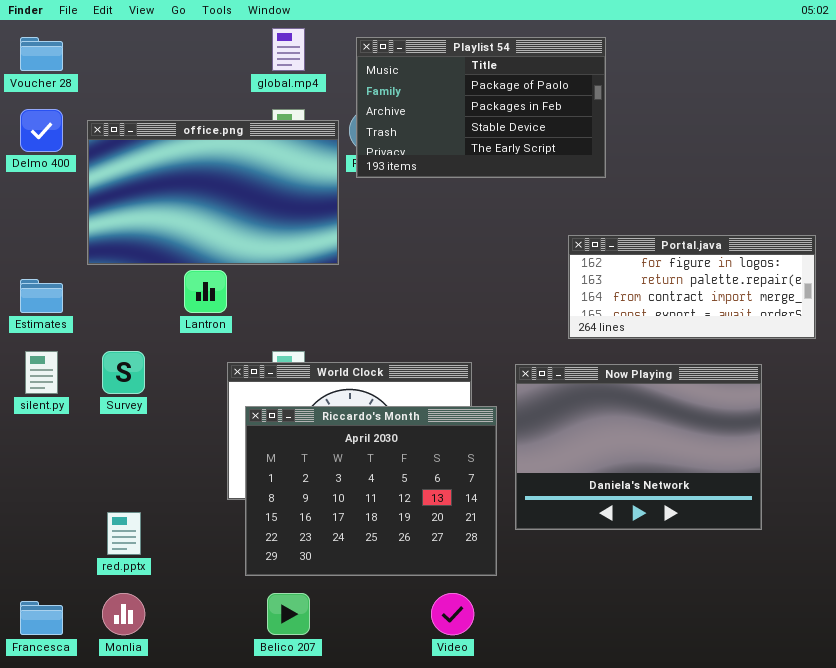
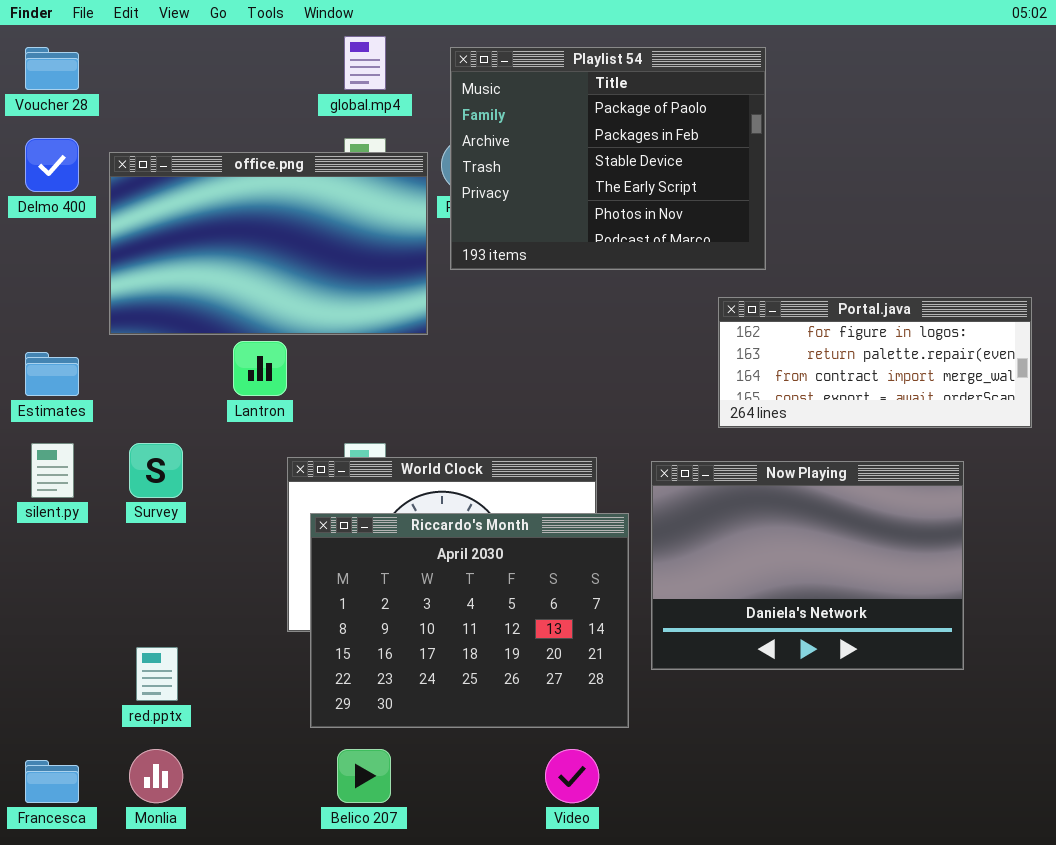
Playlist 54: [356,37,606,178] -> [450,47,766,270], resized

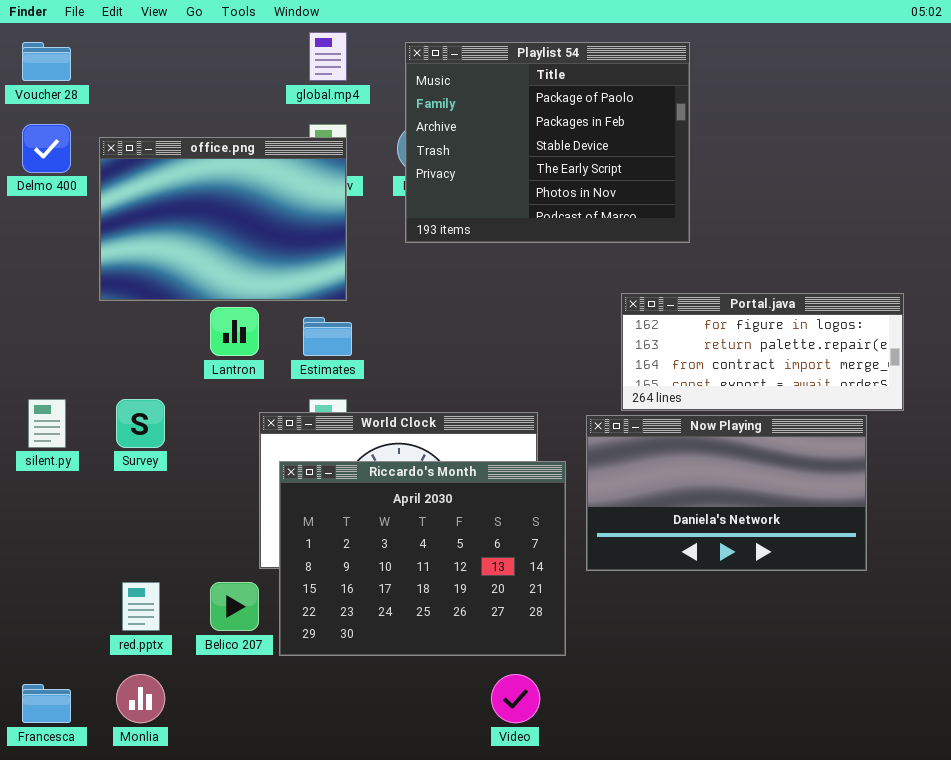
office.png: [109,152,428,335] -> [99,137,347,301], resized
Portal.java: [718,297,1032,428] -> [621,293,904,411], moved
Estimates: [25,352,79,396] -> [303,317,352,356], moved
Now Playing: [651,461,964,670] -> [586,415,867,571], resized
Belico 207: [337,749,391,803] -> [210,582,259,631], moved

